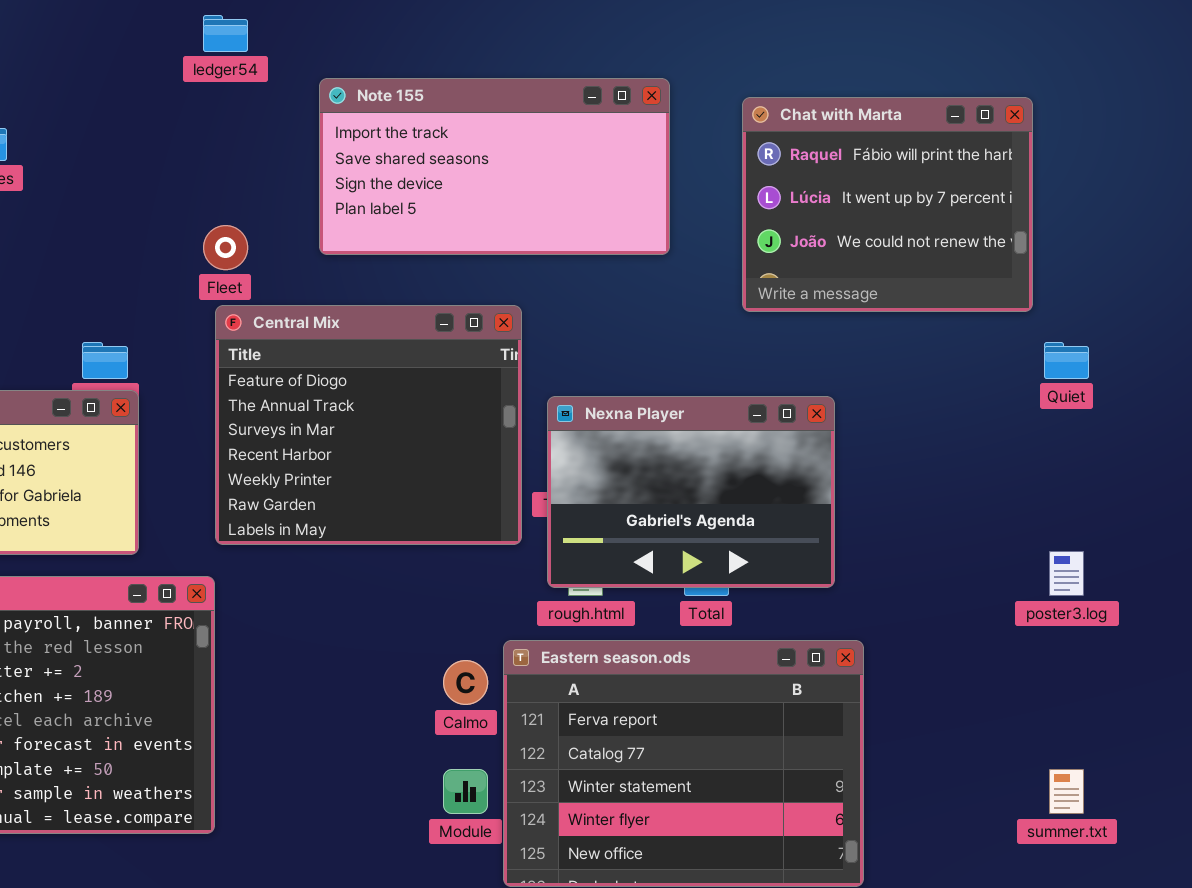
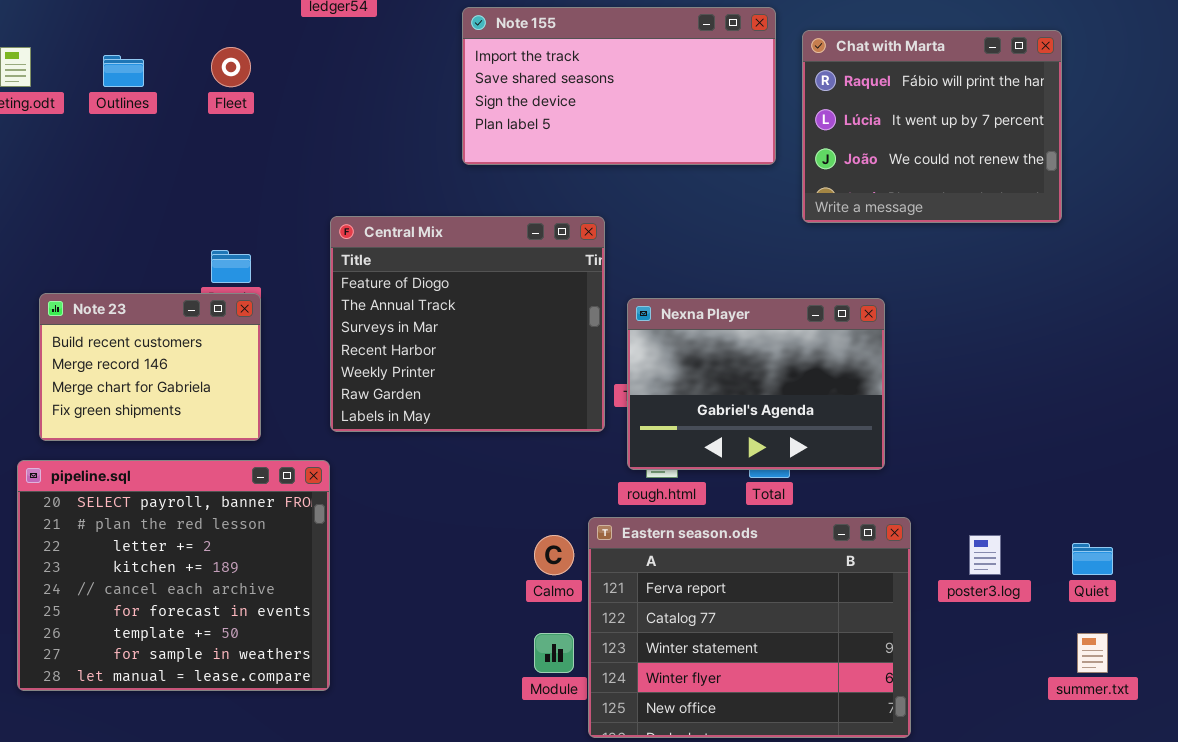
Note 155: [319,78,670,255] -> [462,7,776,165], moved
Fleet: [203,225,248,270] -> [211,47,251,87], moved
Quiet: [1044,342,1089,379] -> [1072,543,1113,575], moved
poster3.log: [1049,551,1084,596] -> [969,535,1001,575], moved

